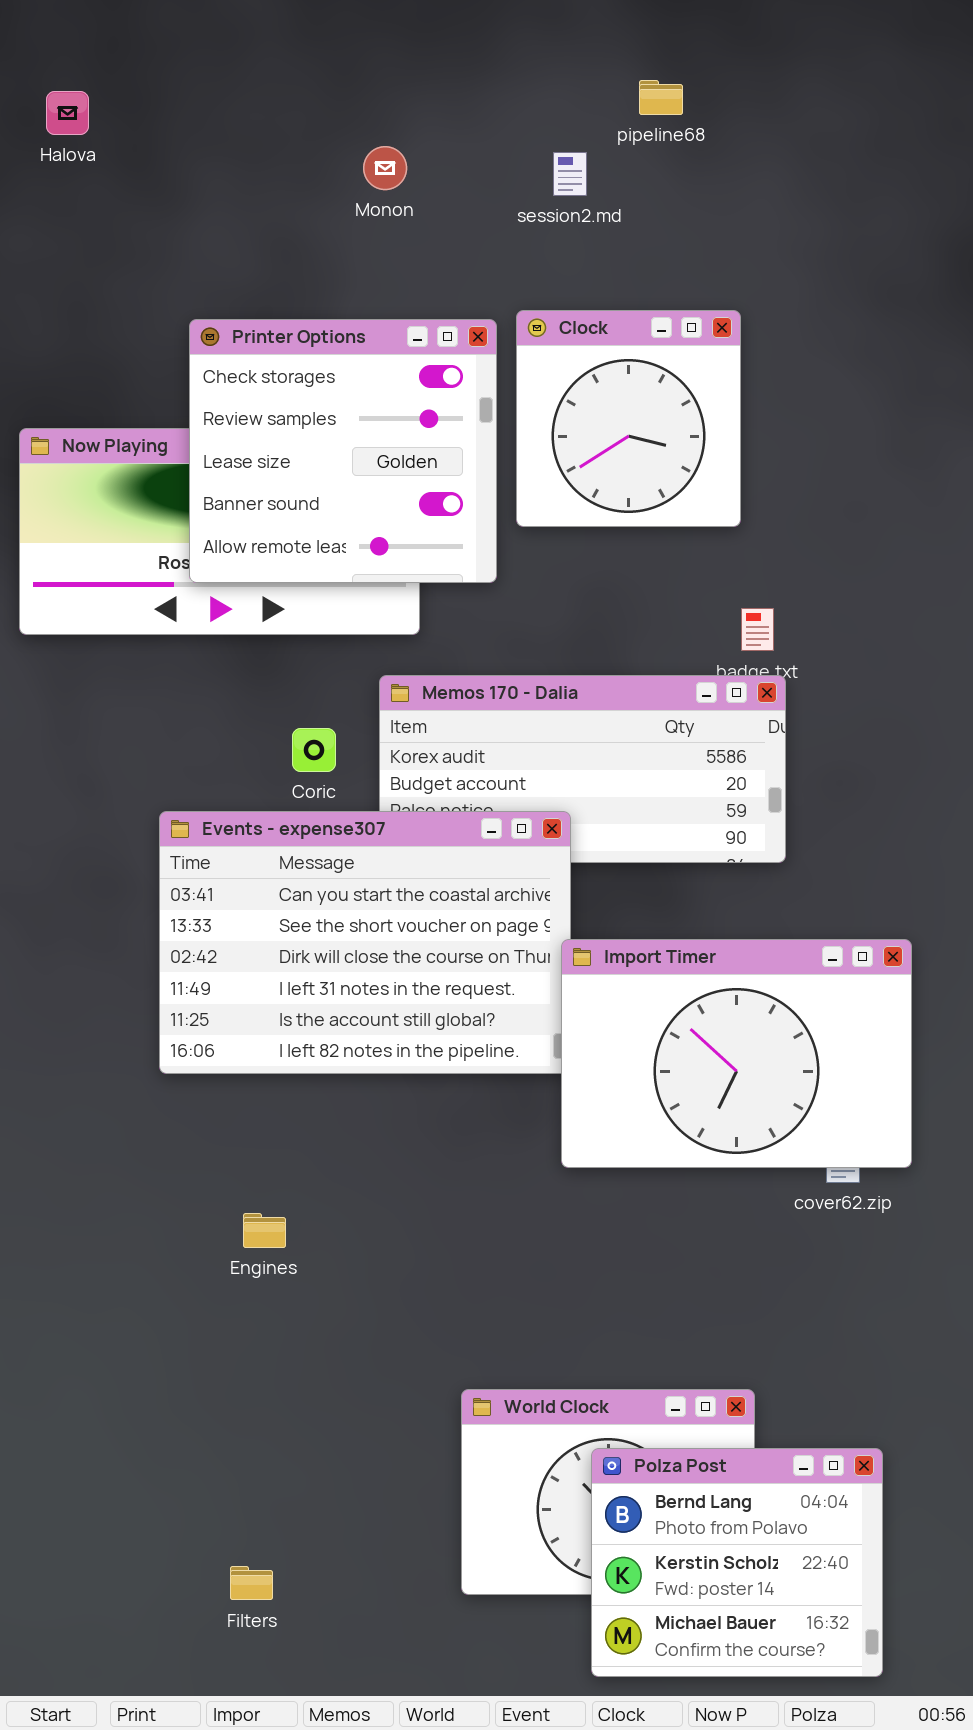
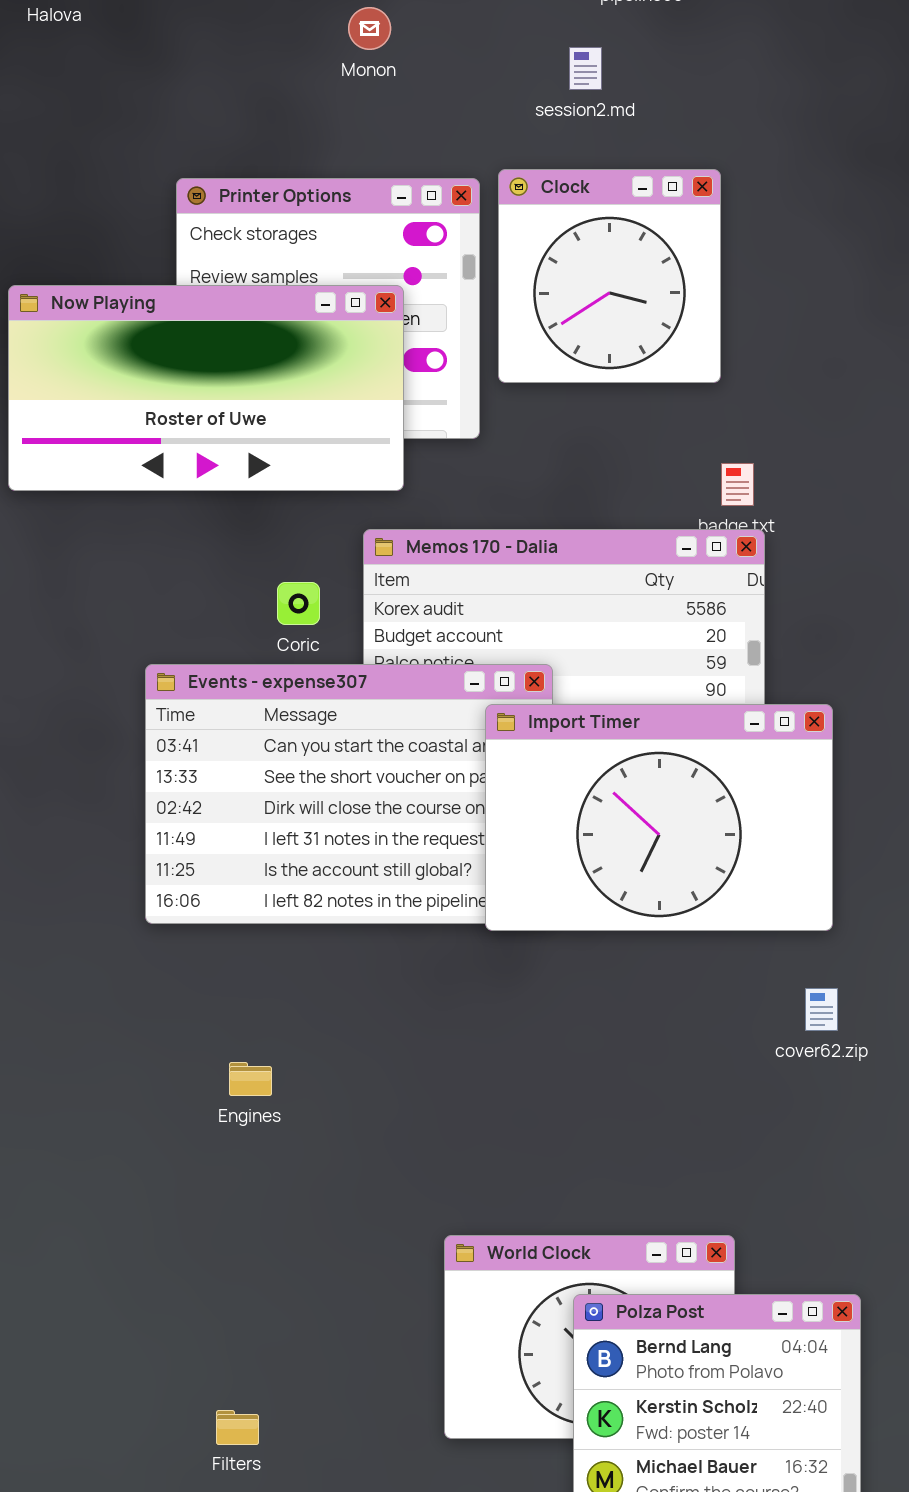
session2.md: [553,152,587,196] -> [569,47,602,90], moved
Now Playing: [19,428,420,635] -> [8,285,404,491], raised
Import Timer: [561,939,912,1168] -> [485,704,833,931], moved

